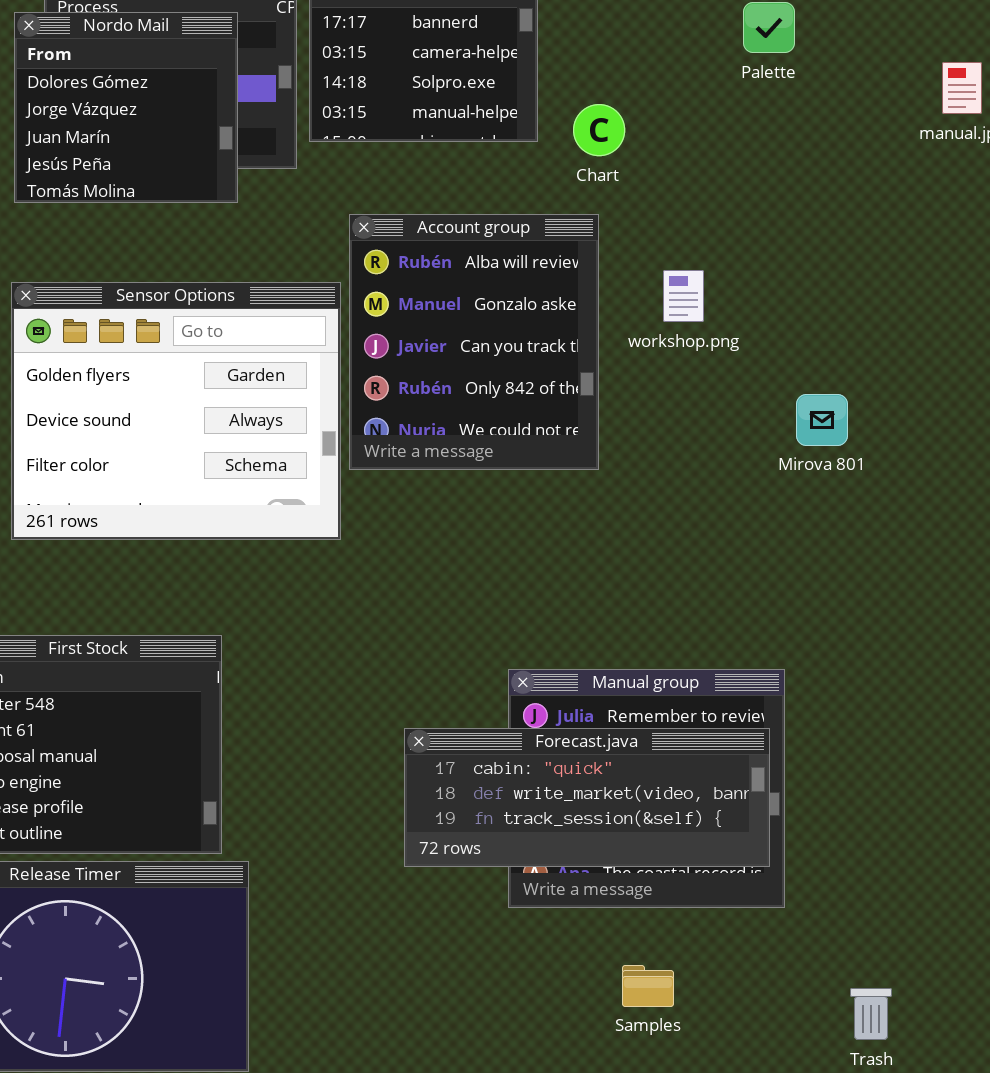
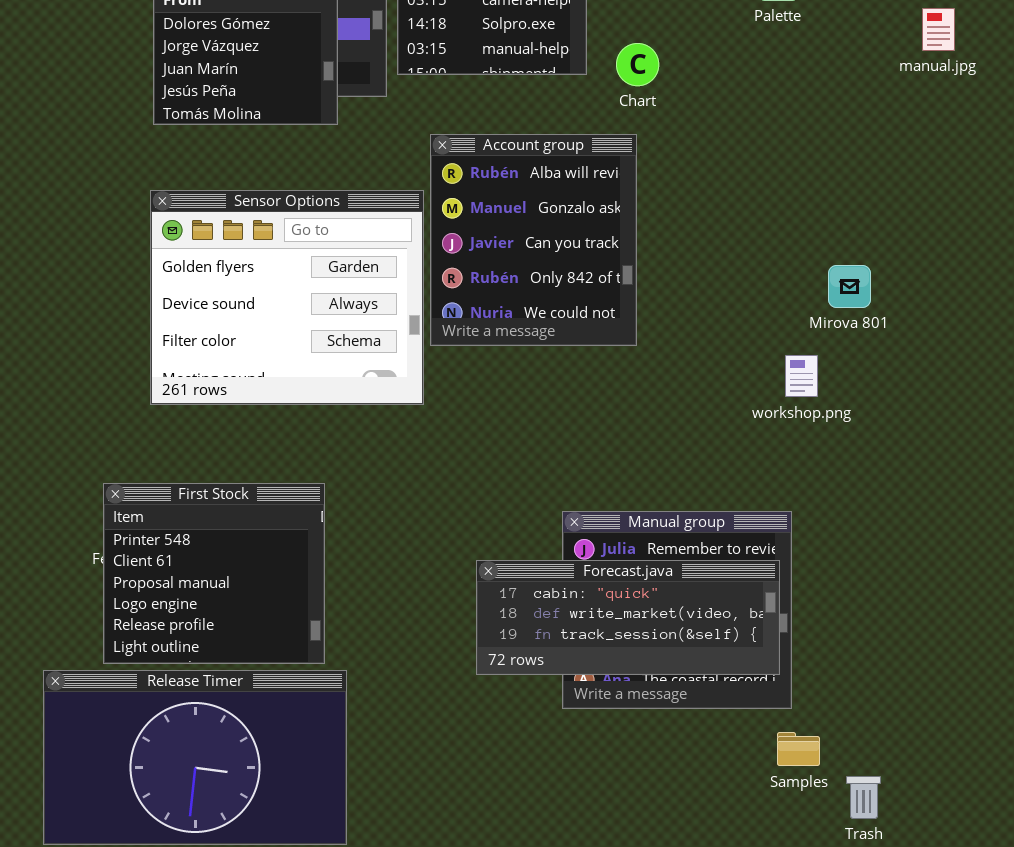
workshop.png: [663,270,704,322] -> [785,355,818,397], moved
Mirova 801: [796,394,848,446] -> [828,265,871,308], moved
Samples: [622,965,674,1007] -> [777,732,820,766], moved

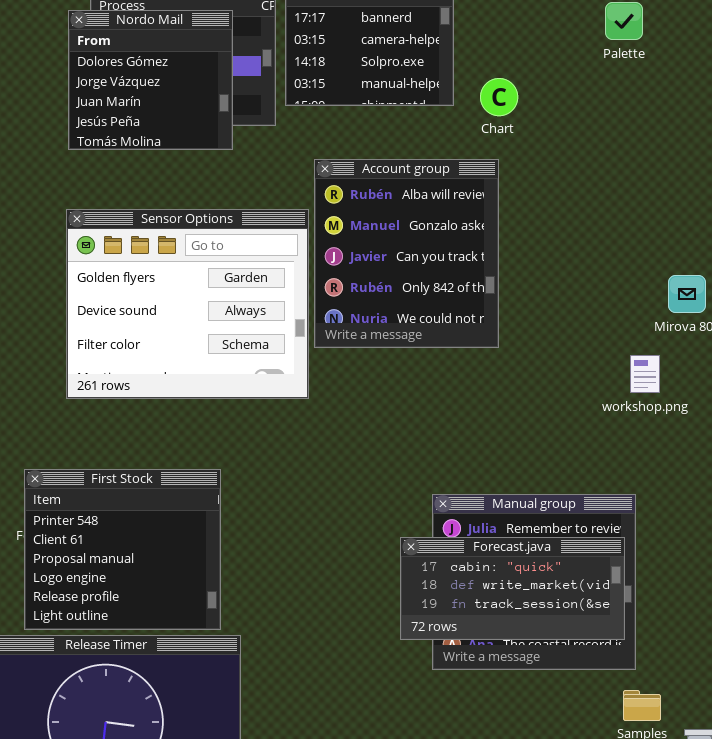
Forecast.java: [476,560,780,675] -> [400,537,625,640], resized

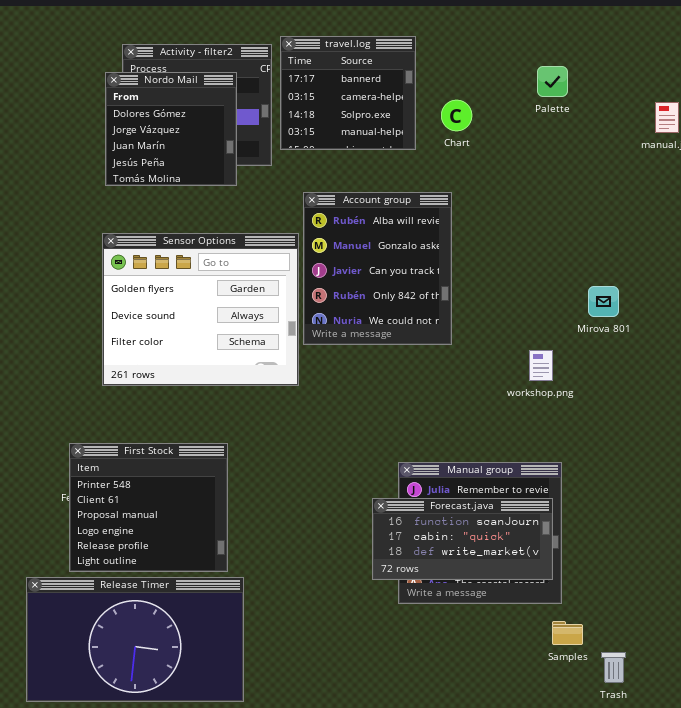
Chart: [480,78,518,116] -> [441,100,472,131], moved
workshop.png: [630,355,660,393] -> [529,350,553,381], moved
Forecast.java: [400,537,625,640] -> [372,498,553,580], scrolled up 1 row

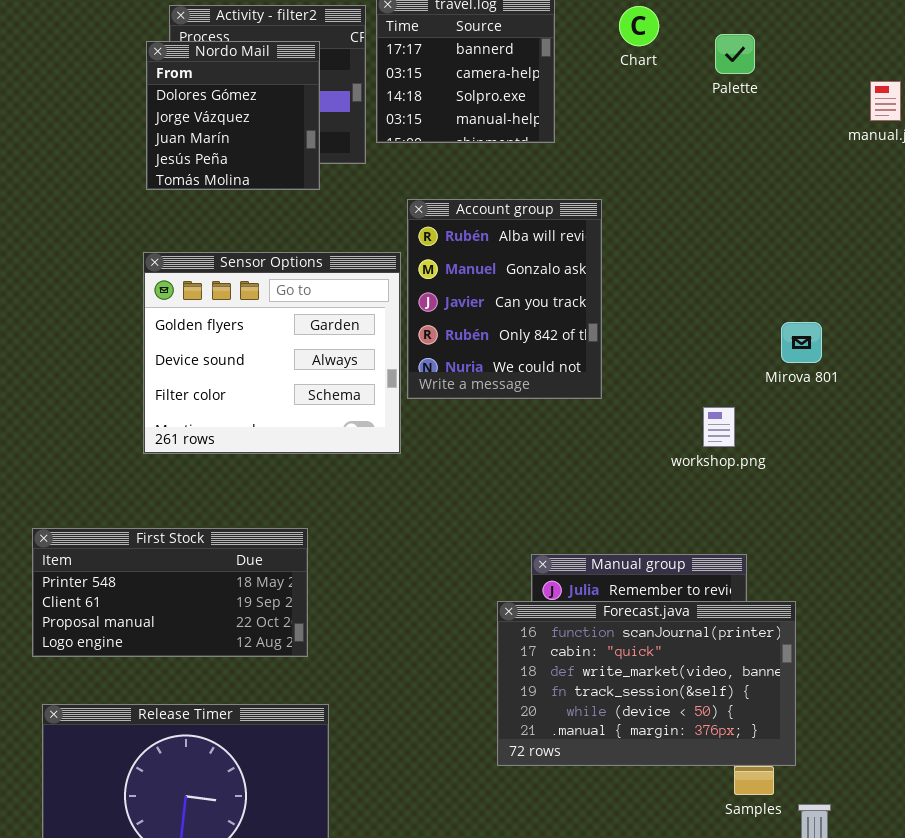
Chart: [441,100,472,131] -> [619,6,659,46], moved
First Stock: [69,443,228,572] -> [32,528,308,657], resized
Forecast.java: [372,498,553,580] -> [497,601,796,766], resized

